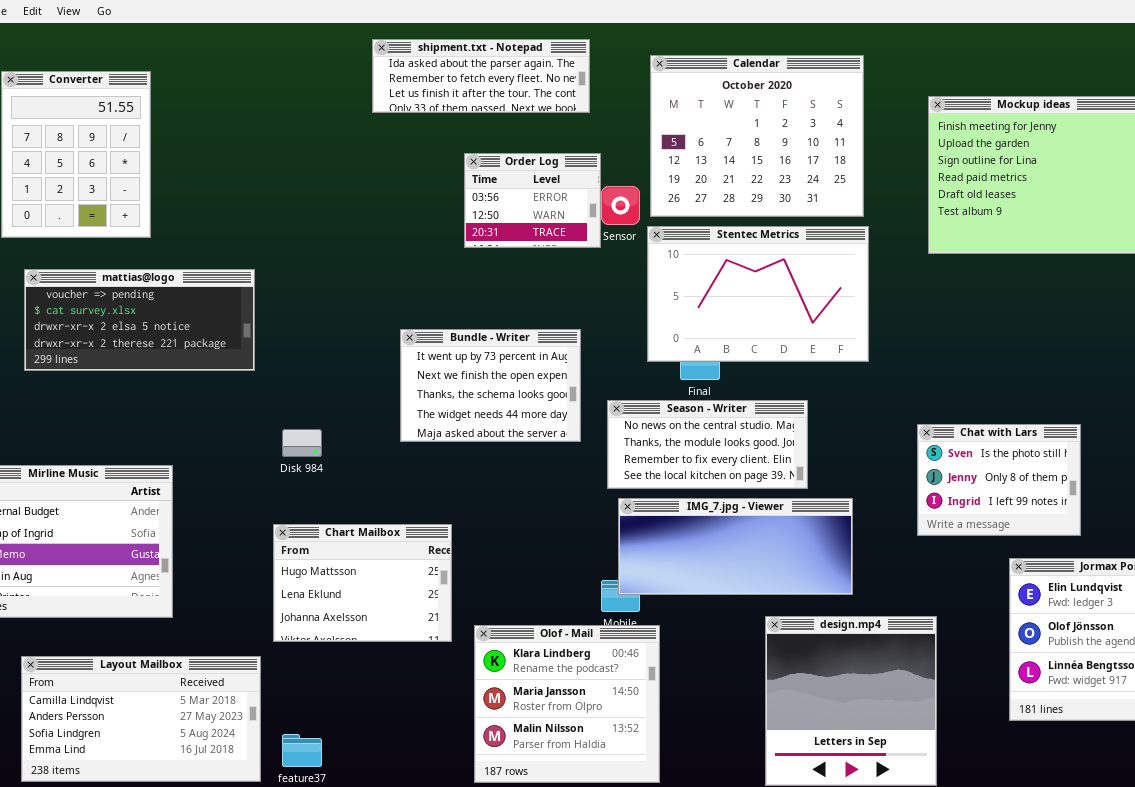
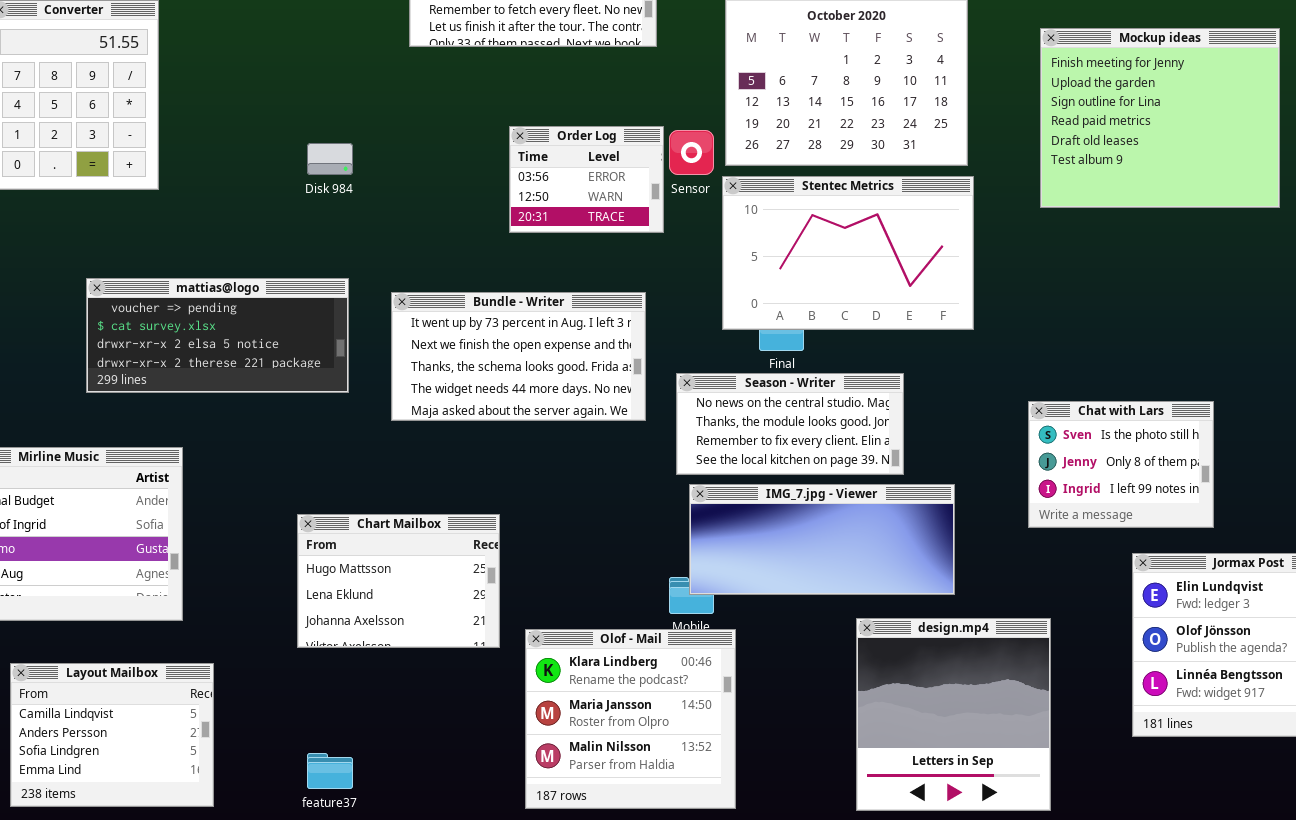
Order Log: [464,153,601,248] -> [509,126,664,233], moved
mattias@logo: [24,269,255,371] -> [86,278,349,393], moved
Bundle - Writer: [400,329,581,442] -> [391,292,646,421], resized
Disk 984: [282,429,322,457] -> [307,143,353,175], moved
Layout Mailbox: [21,656,261,782] -> [10,663,214,807], resized

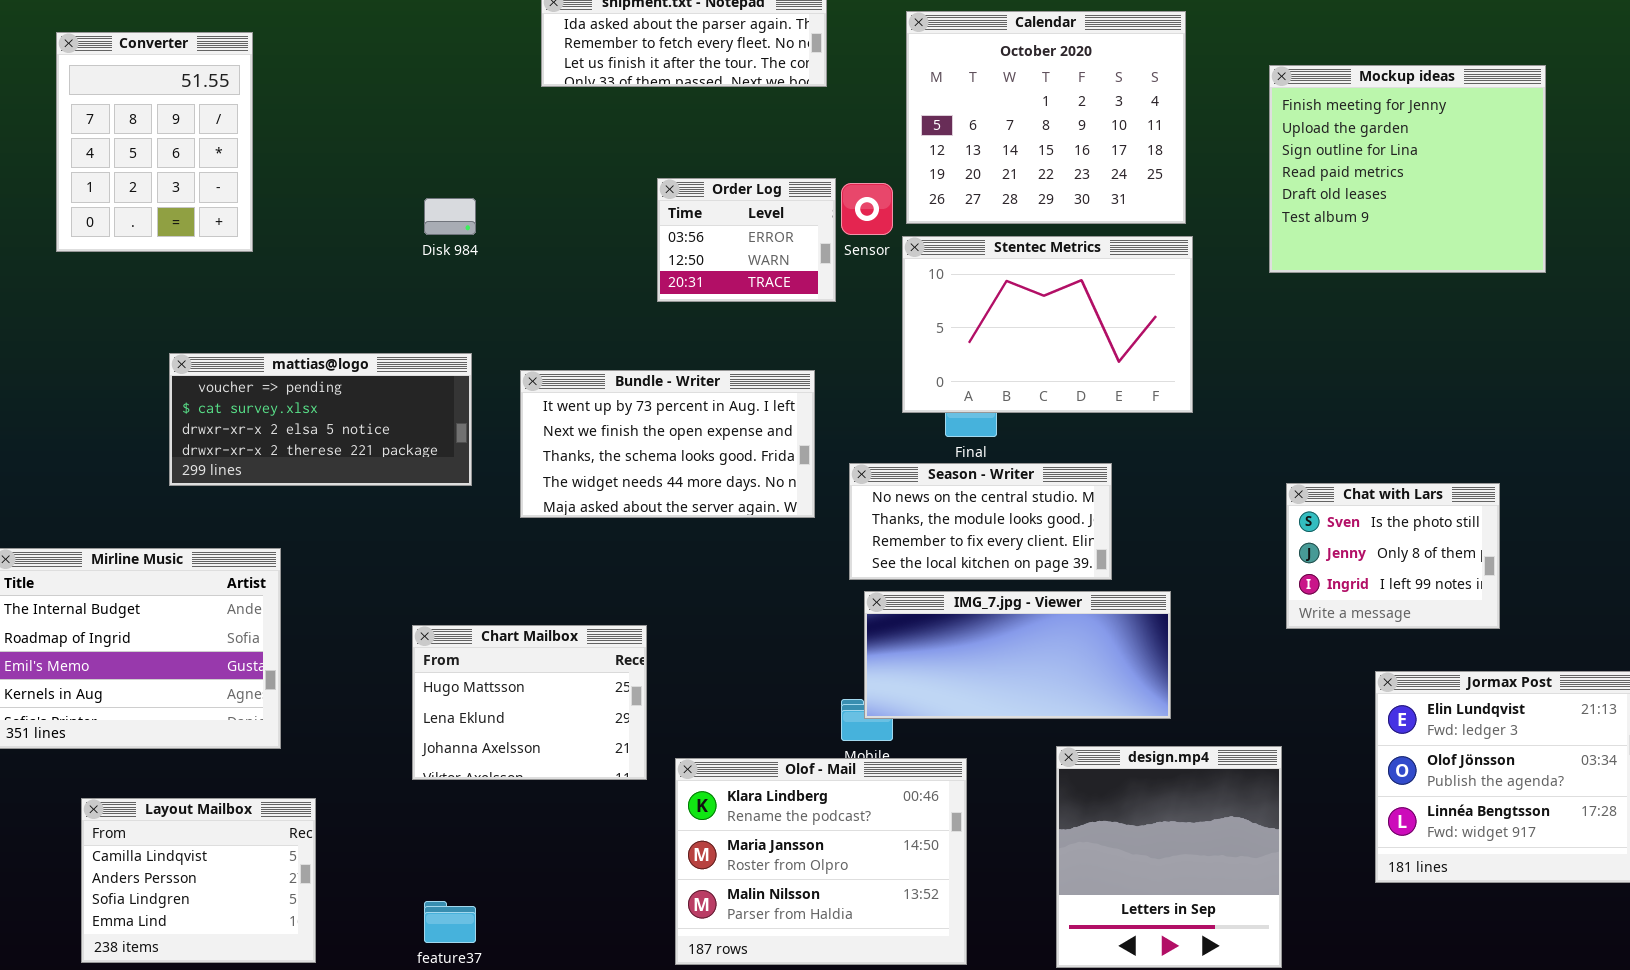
Chat with Lars: [1028,401,1214,528] -> [1286,483,1500,629], moved
Olof - Mail: [525,629,736,809] -> [675,758,967,965], resized

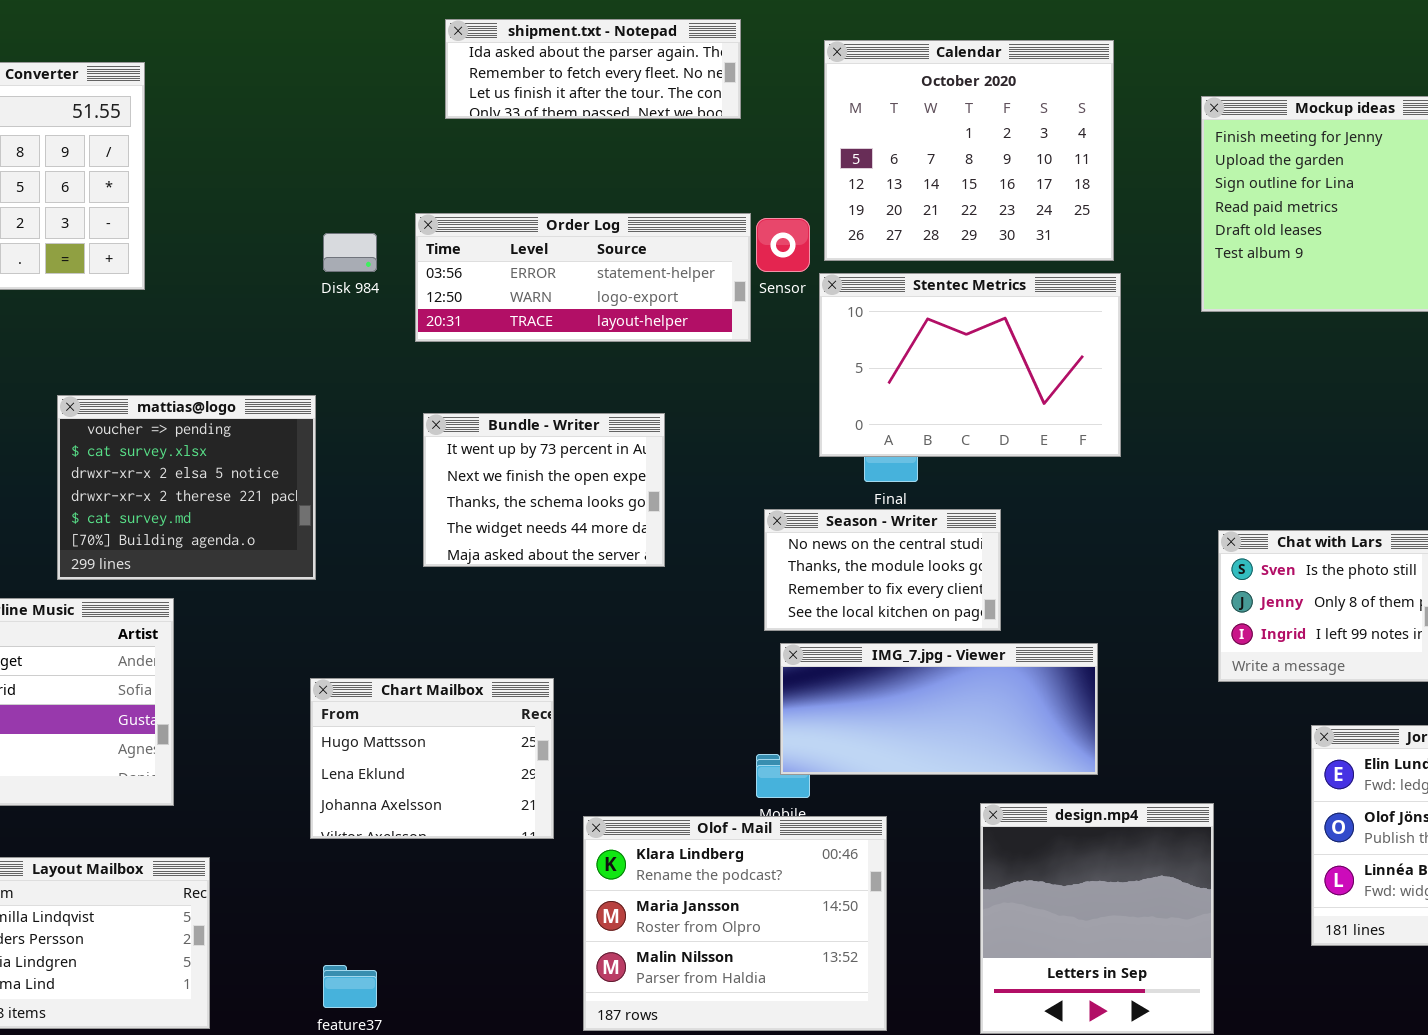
Order Log: [657,178,836,302] -> [415,213,751,342], resized
mattias@logo: [169,353,472,486] -> [57,395,316,580], resized
Bundle - Writer: [520,370,815,518] -> [423,413,665,567], resized
Season - Writer: [849,463,1112,580] -> [764,509,1001,631], resized

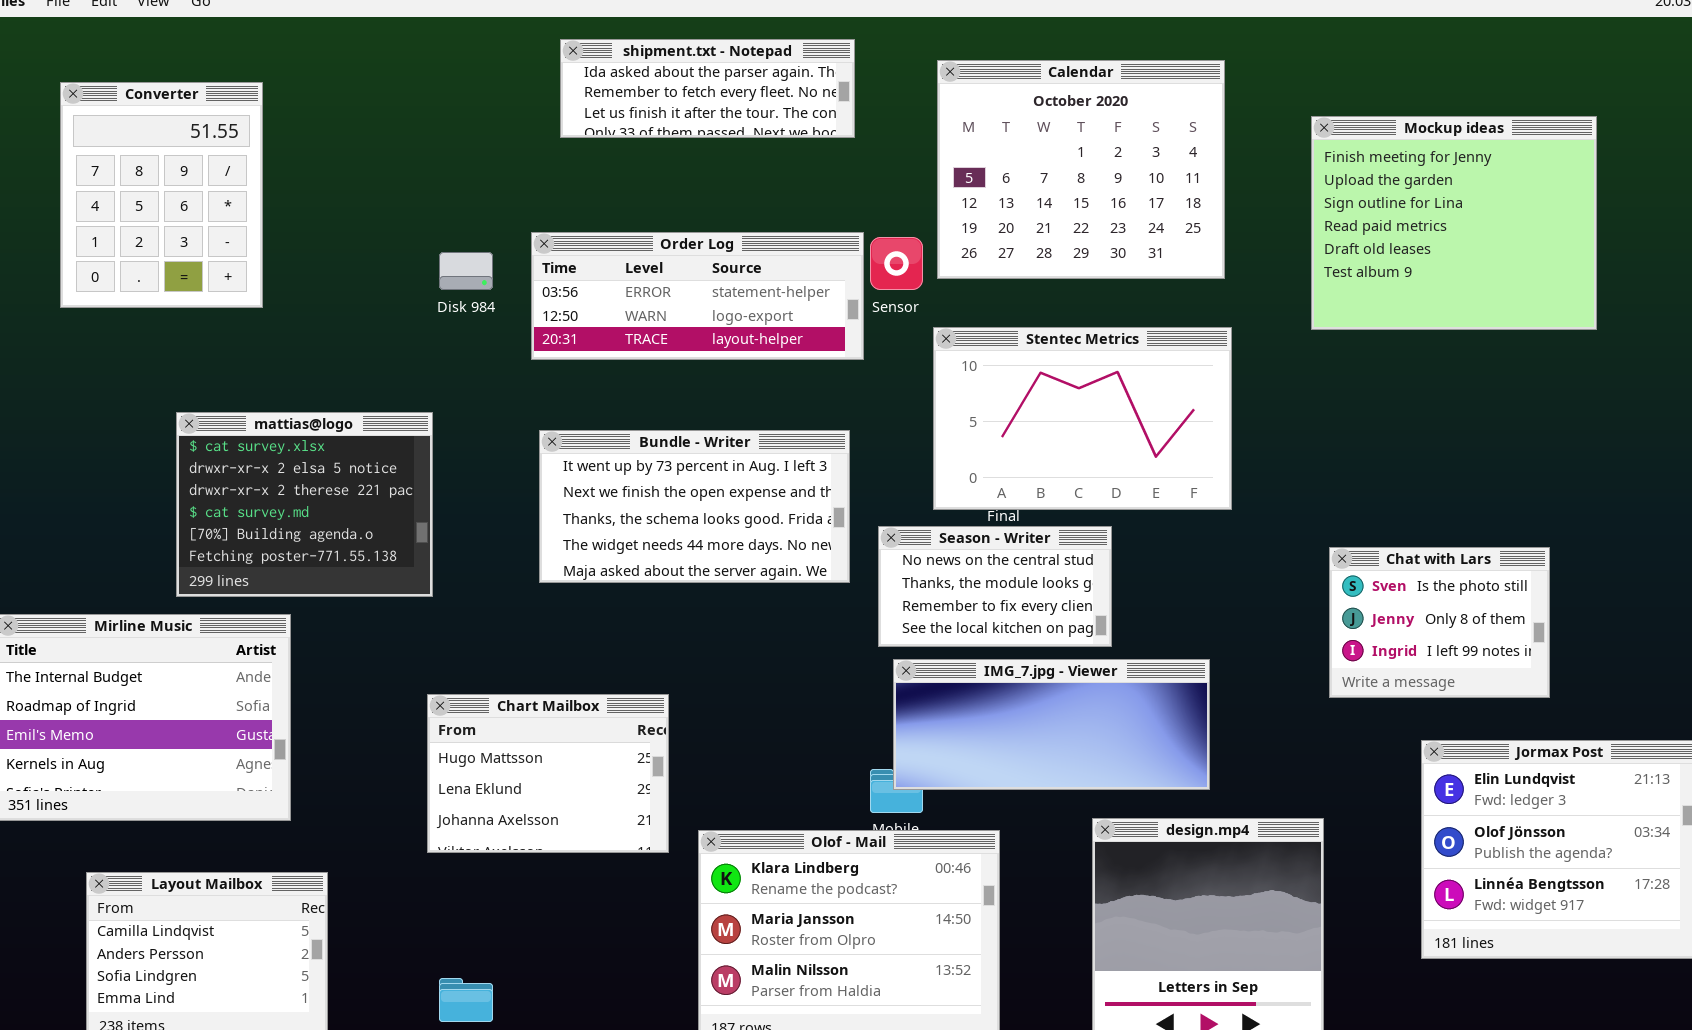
Stentec Metrics: [819,273,1121,457] -> [933,327,1232,510], moved
mattias@logo: [57,395,316,580] -> [176,412,433,597], scrolled down 1 row
Bundle - Writer: [423,413,665,567] -> [539,430,850,583], resized

